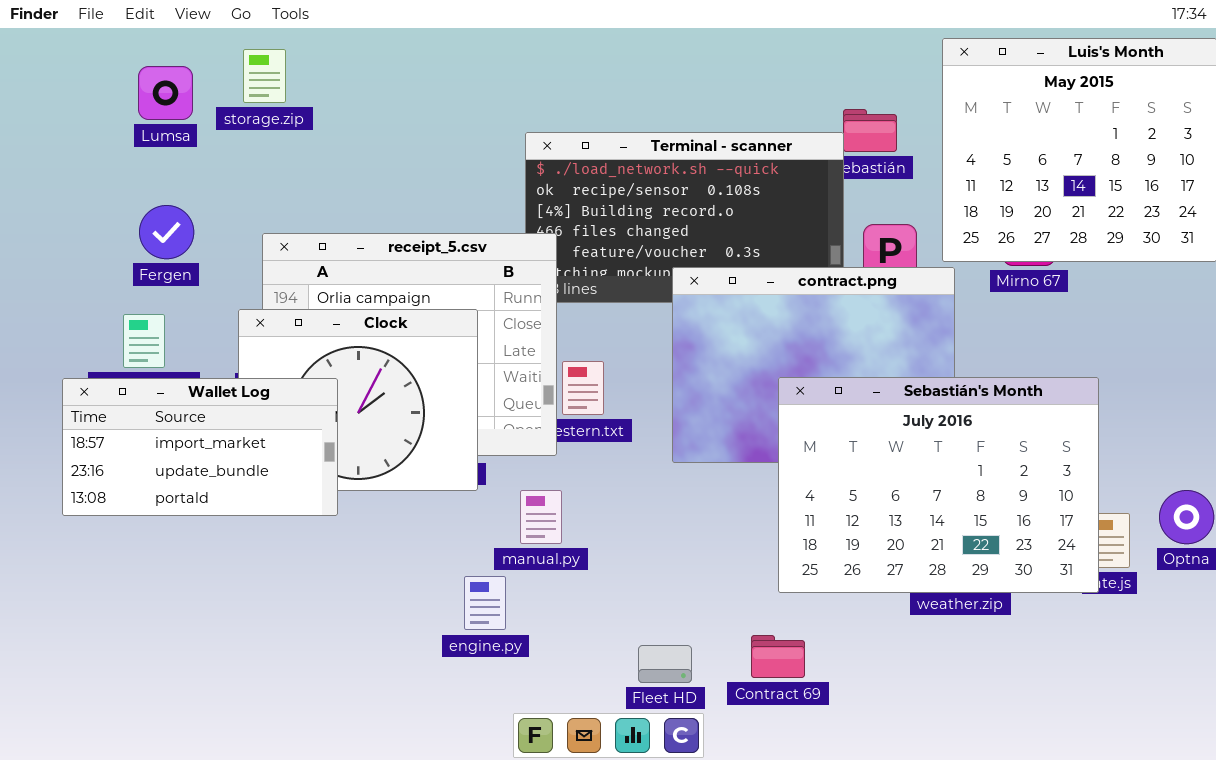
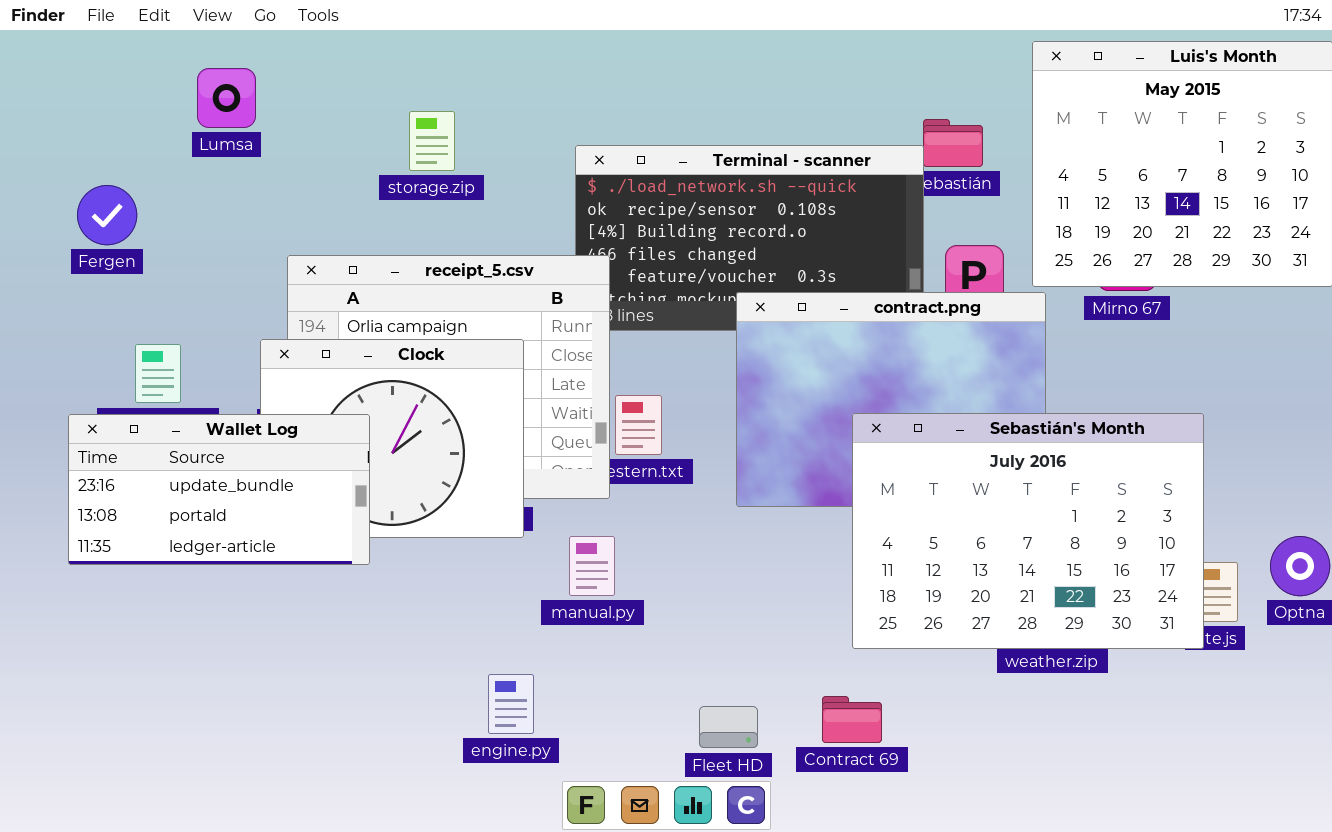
storage.zip: [243,49,286,103] -> [409,111,455,171], moved
Lumsa: [138,66,193,120] -> [197,68,256,128], moved
Fergen: [139,205,194,259] -> [77,185,137,245], moved
Wallet Log: [62,378,338,516] -> [68,414,370,565], scrolled down 1 row
engine.py: [464,576,506,630] -> [488,674,534,734], moved

